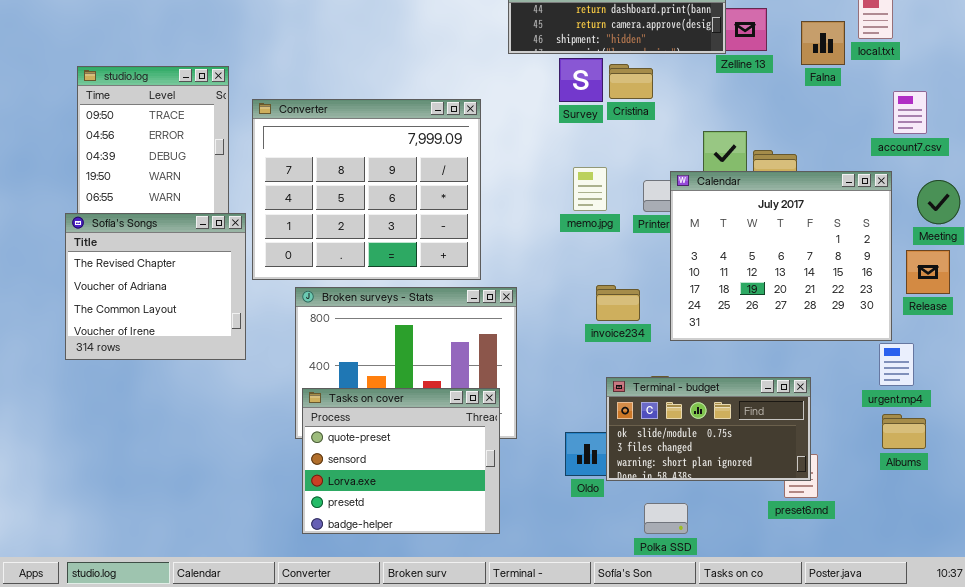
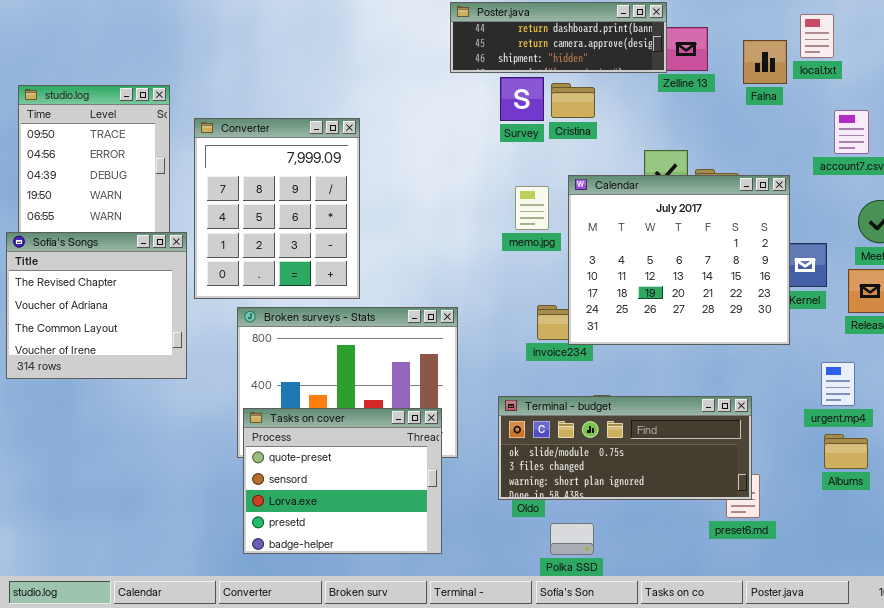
Converter: [252,99,481,280] -> [194,118,360,299], resized
Calendar: [670,171,892,341] -> [568,175,790,345], moved
Terminal - budget: [606,377,811,481] -> [498,396,752,500], resized
Polka SSD: [644,503,688,534] -> [550,523,594,555], moved

